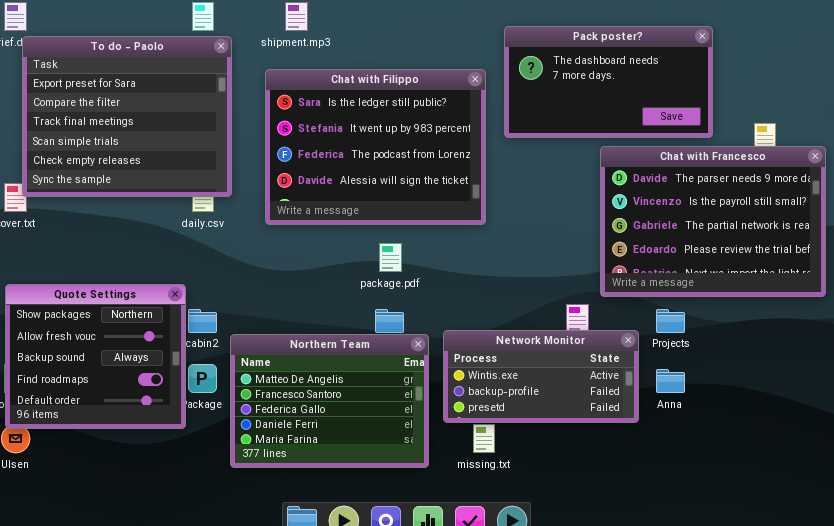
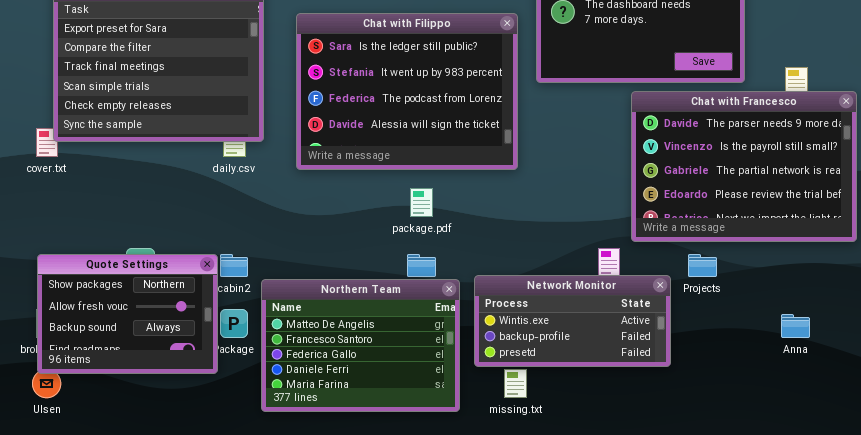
Quote Settings: [5,284,186,429] -> [37,254,218,374], resized
Anna: [656,369,685,393] -> [781,314,810,338], moved

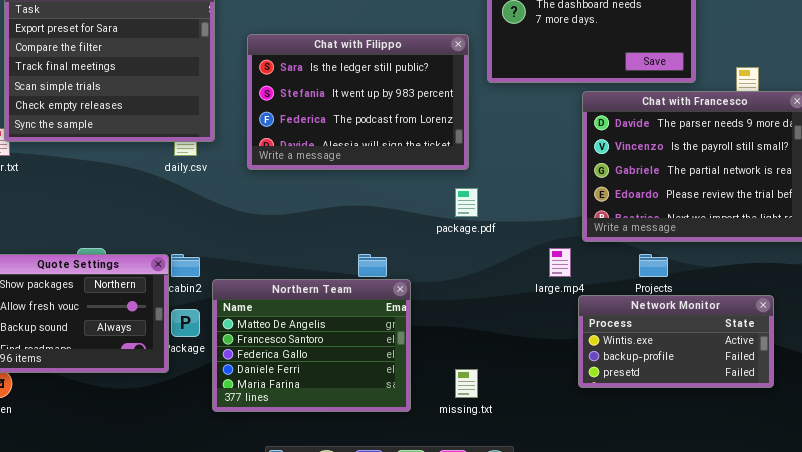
Chat with Filippo: [296,13,518,170] -> [247,34,469,170], resized
package.pdf: [410,188,433,217] -> [455,188,478,217], moved
Network Monitor: [474,275,671,367] -> [578,295,774,388], moved

